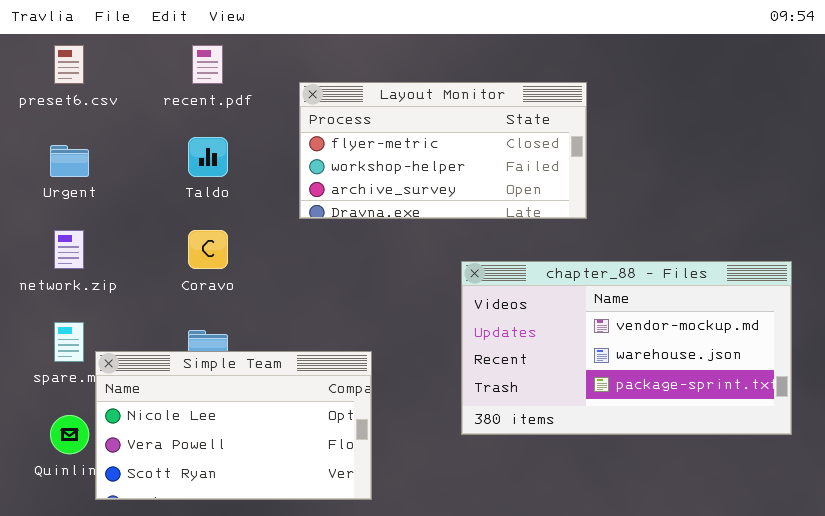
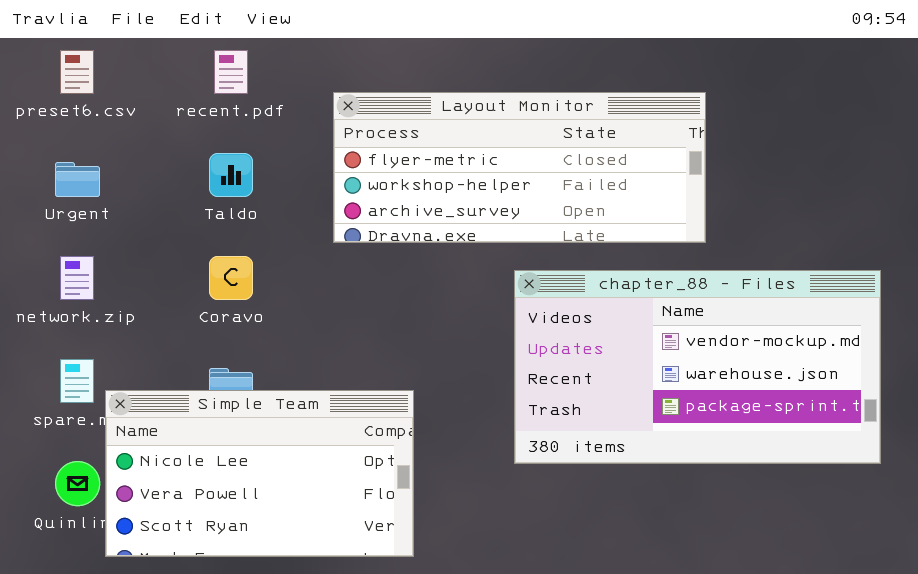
Layout Monitor: [299,82,587,219] -> [333,92,706,243], resized
chapter_88 - Files: [461,261,792,435] -> [514,270,881,464], moved

